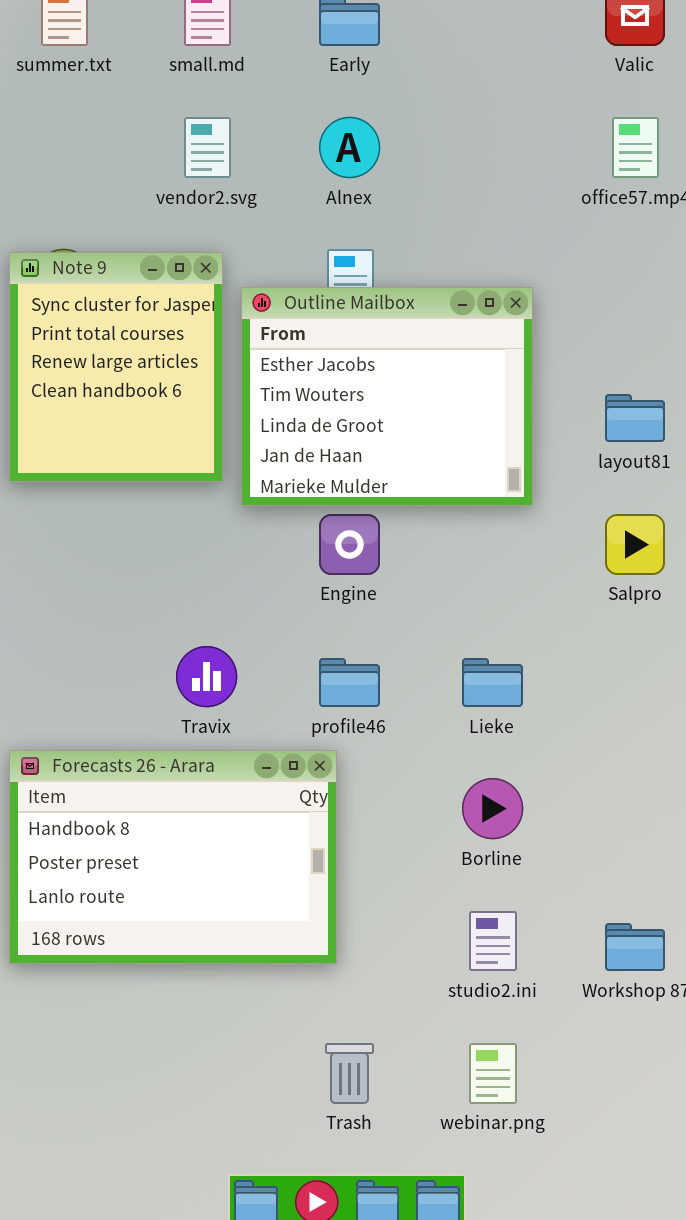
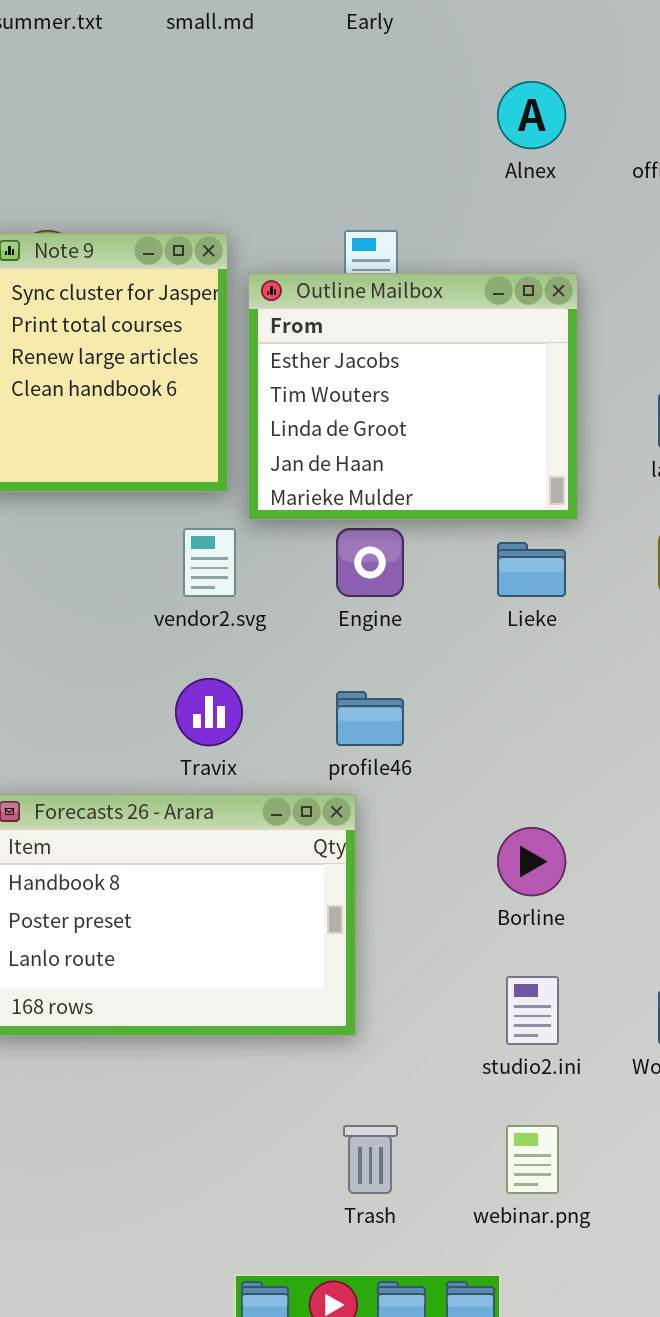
vendor2.svg: [184,117,231,178] -> [183,528,236,597], moved
Alnex: [319,117,380,178] -> [497,81,566,149], moved
Lieke: [462,658,523,707] -> [497,542,566,597], moved

